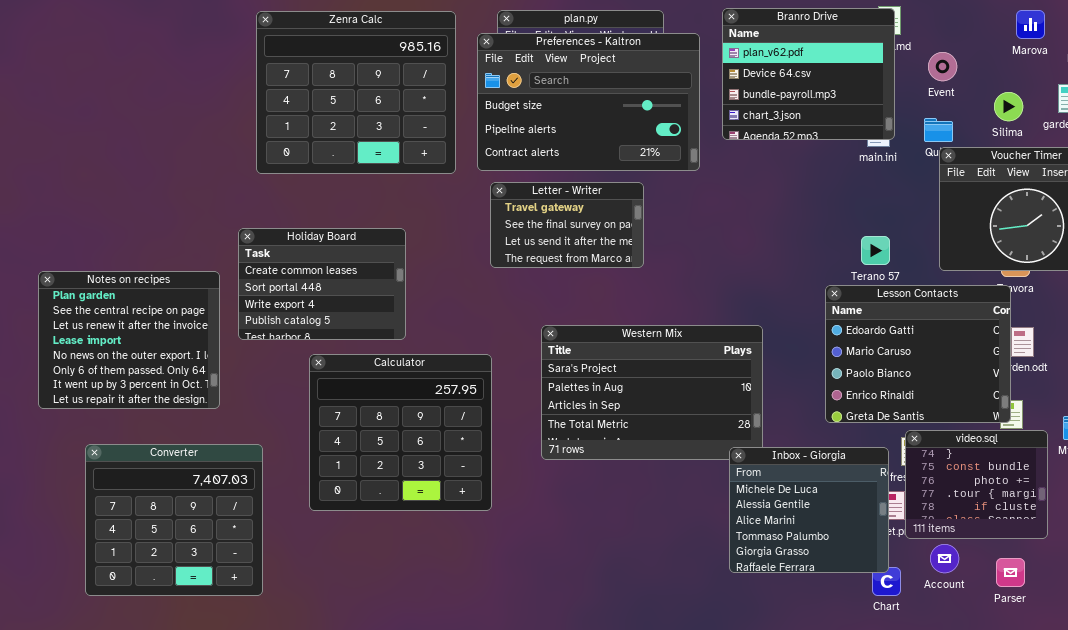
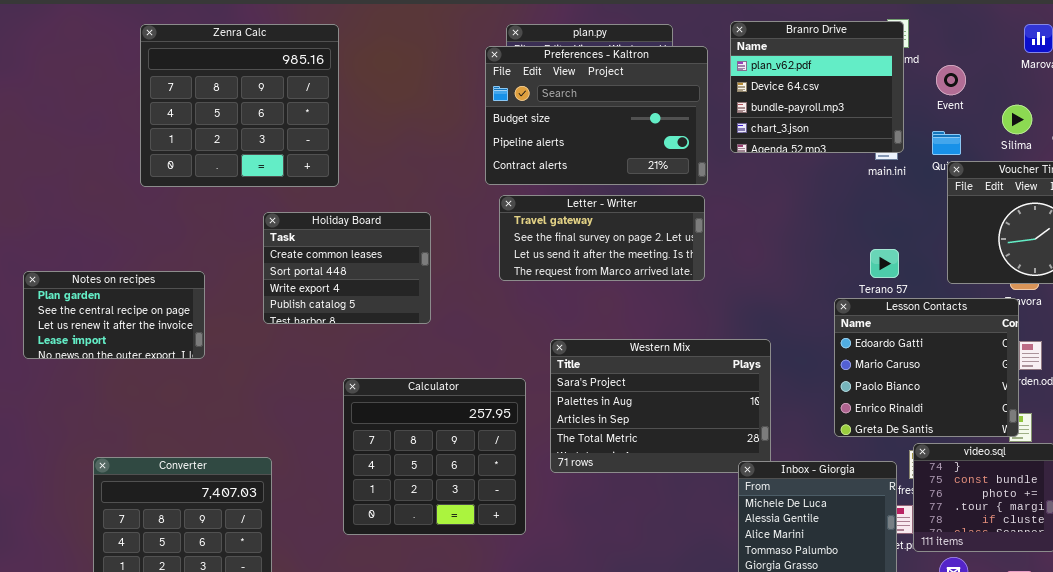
Zenra Calc: [256,11,456,174] -> [140,24,339,187], moved
Letter - Writer: [490,182,644,268] -> [499,195,705,281], resized
Holiday Board: [238,228,406,340] -> [263,212,431,324], moved
Notes on recipes: [38,271,220,409] -> [23,271,205,359], moved, resized
Calculator: [309,354,492,511] -> [343,378,526,535], moved

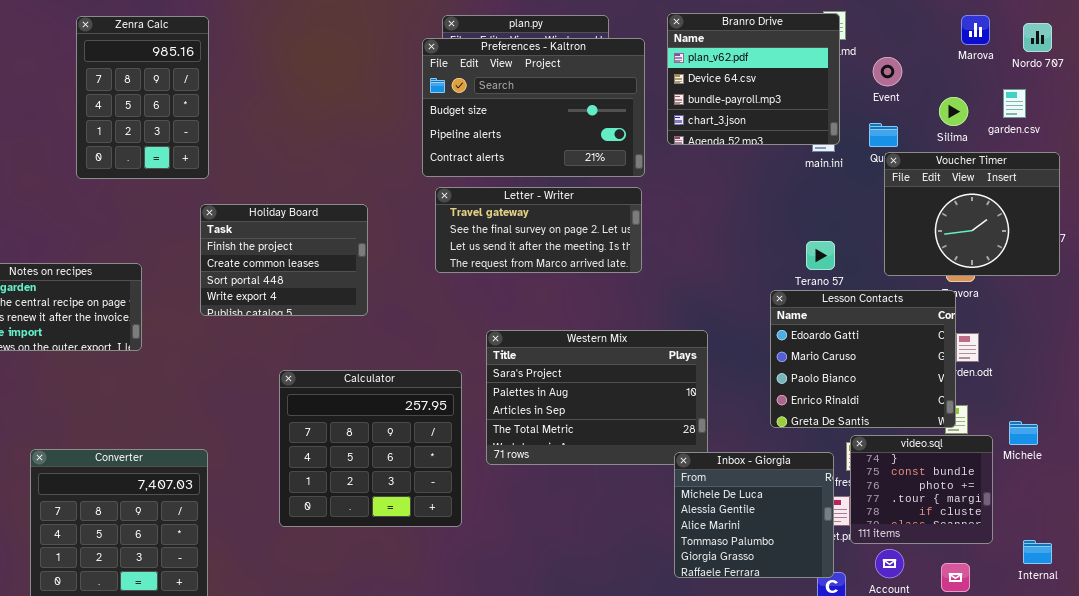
Zenra Calc: [140,24,339,187] -> [76,16,209,179], resized
Holiday Board: [263,212,431,324] -> [200,204,368,316], scrolled up 1 row

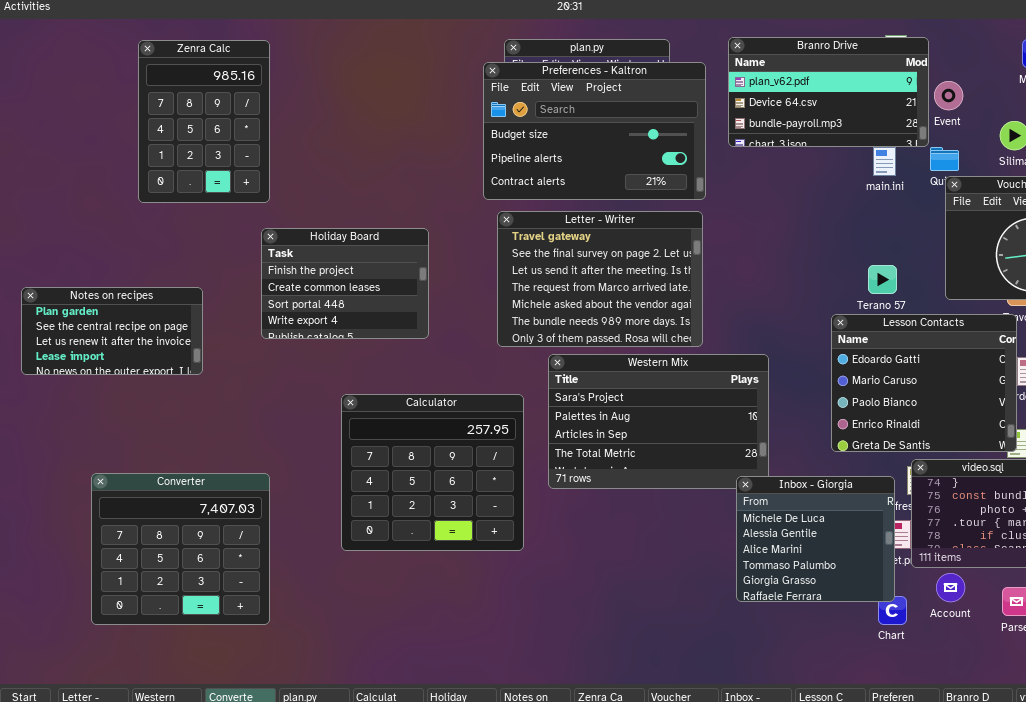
Branro Drive: [667,13,840,145] -> [728,37,929,147], resized
Letter - Writer: [435,187,642,273] -> [497,211,703,347], resized

